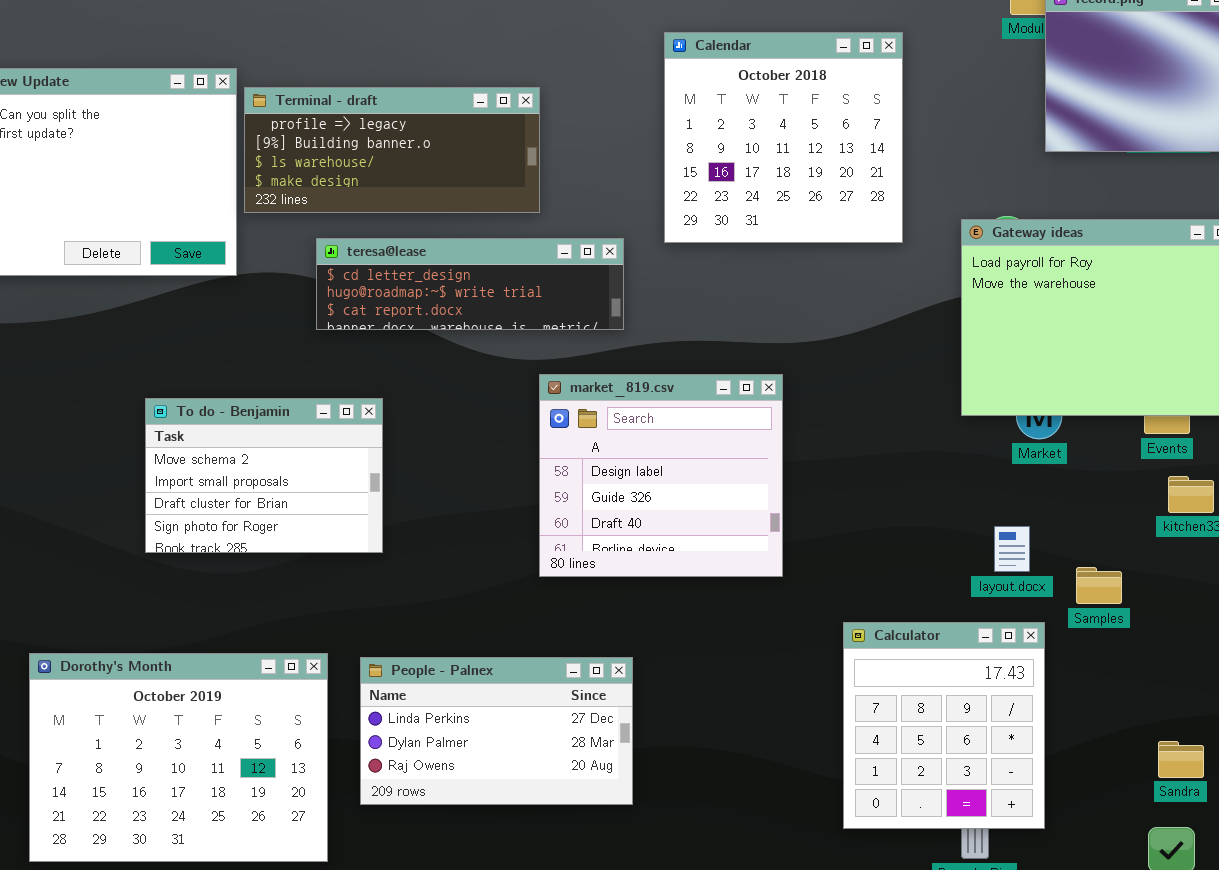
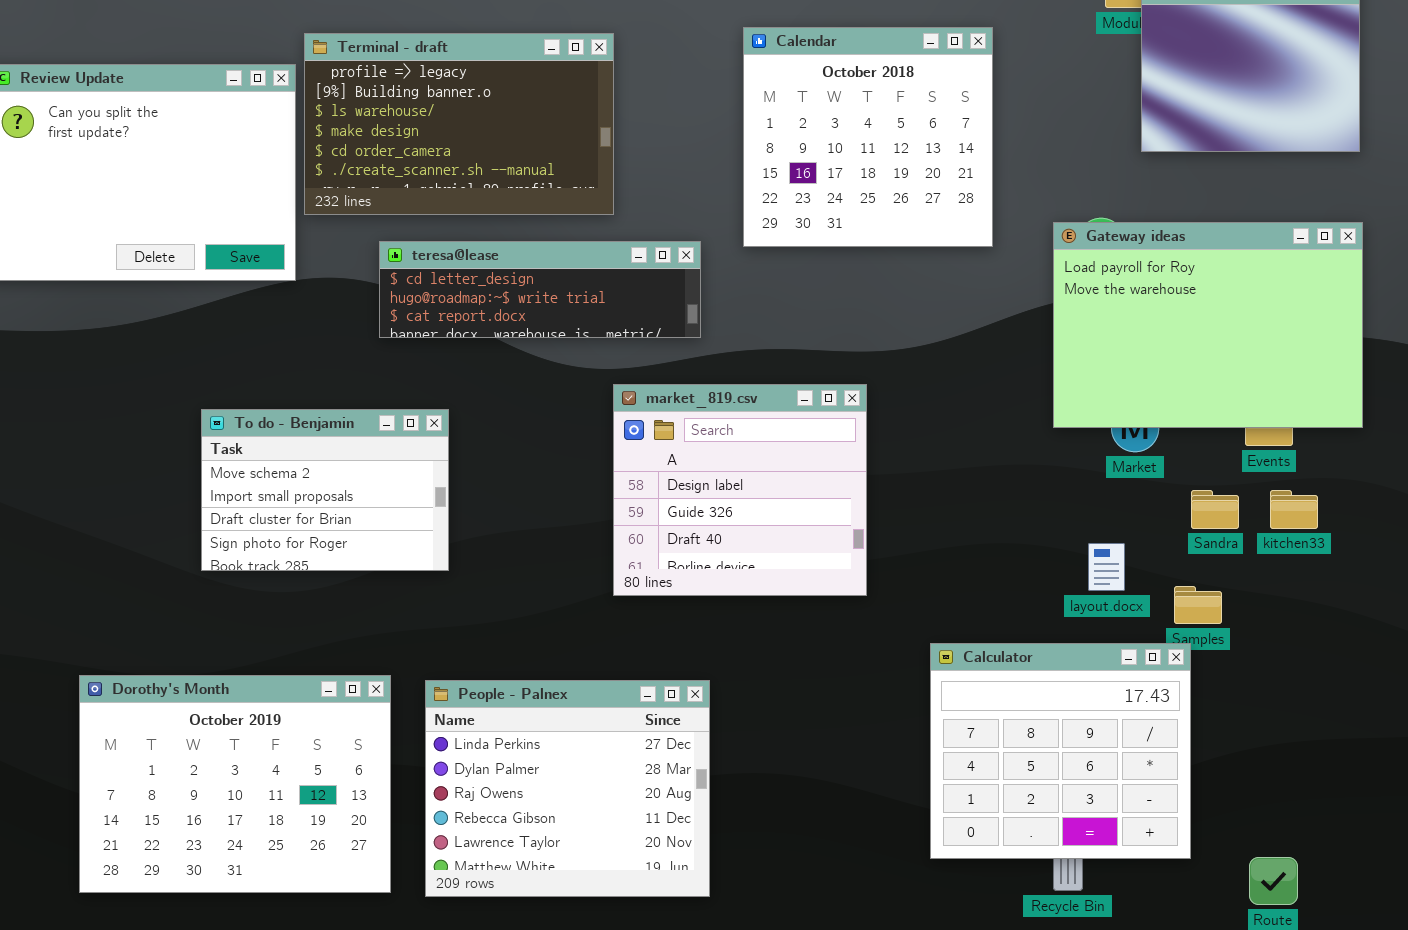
Terminal - draft: [244,87,540,213] -> [304,33,614,215], resized
Calculator: [843,622,1045,829] -> [930,643,1191,859], resized
People - Palnex: [360,657,633,805] -> [425,680,710,897], resized
Sandra: [1158,741,1204,778] -> [1191,490,1239,529], moved

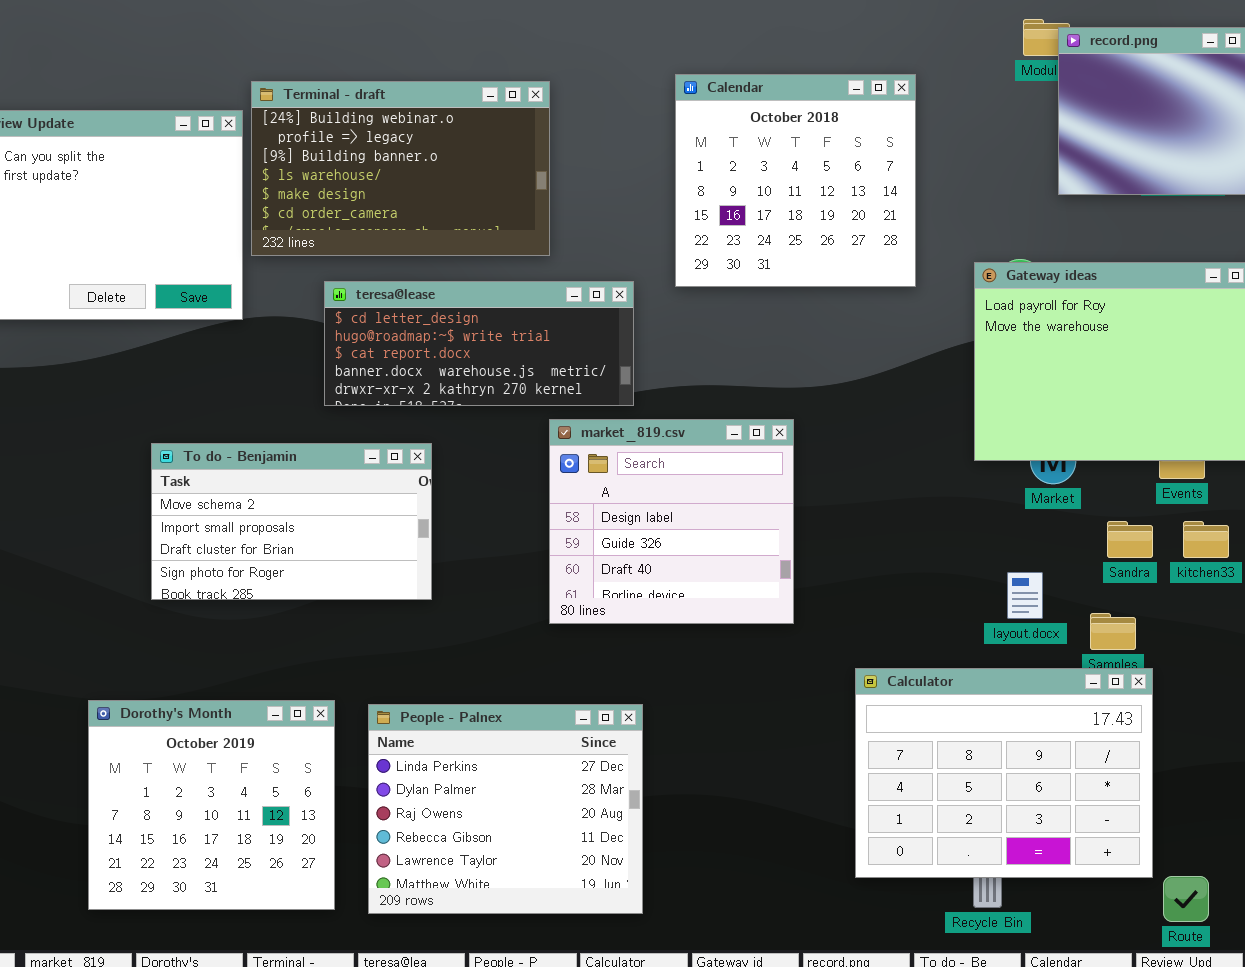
Terminal - draft: [304,33,614,215] -> [251,81,550,256], scrolled up 1 row
teresa@lease: [379,241,701,338] -> [324,281,634,406], resized
To do - Benjamin: [201,409,449,571] -> [151,443,432,600], resized
Calculator: [930,643,1191,859] -> [855,668,1153,878], resized
Dorothy's Month: [79,675,391,893] -> [88,700,335,910], resized

